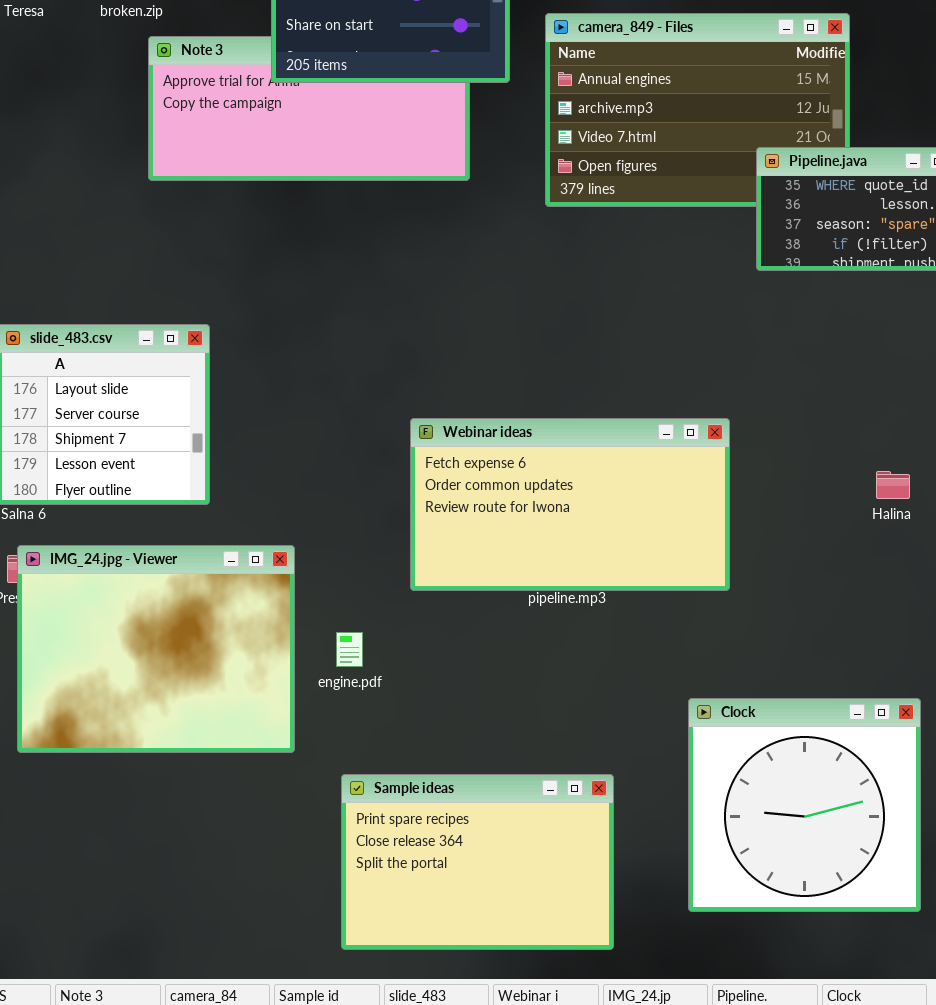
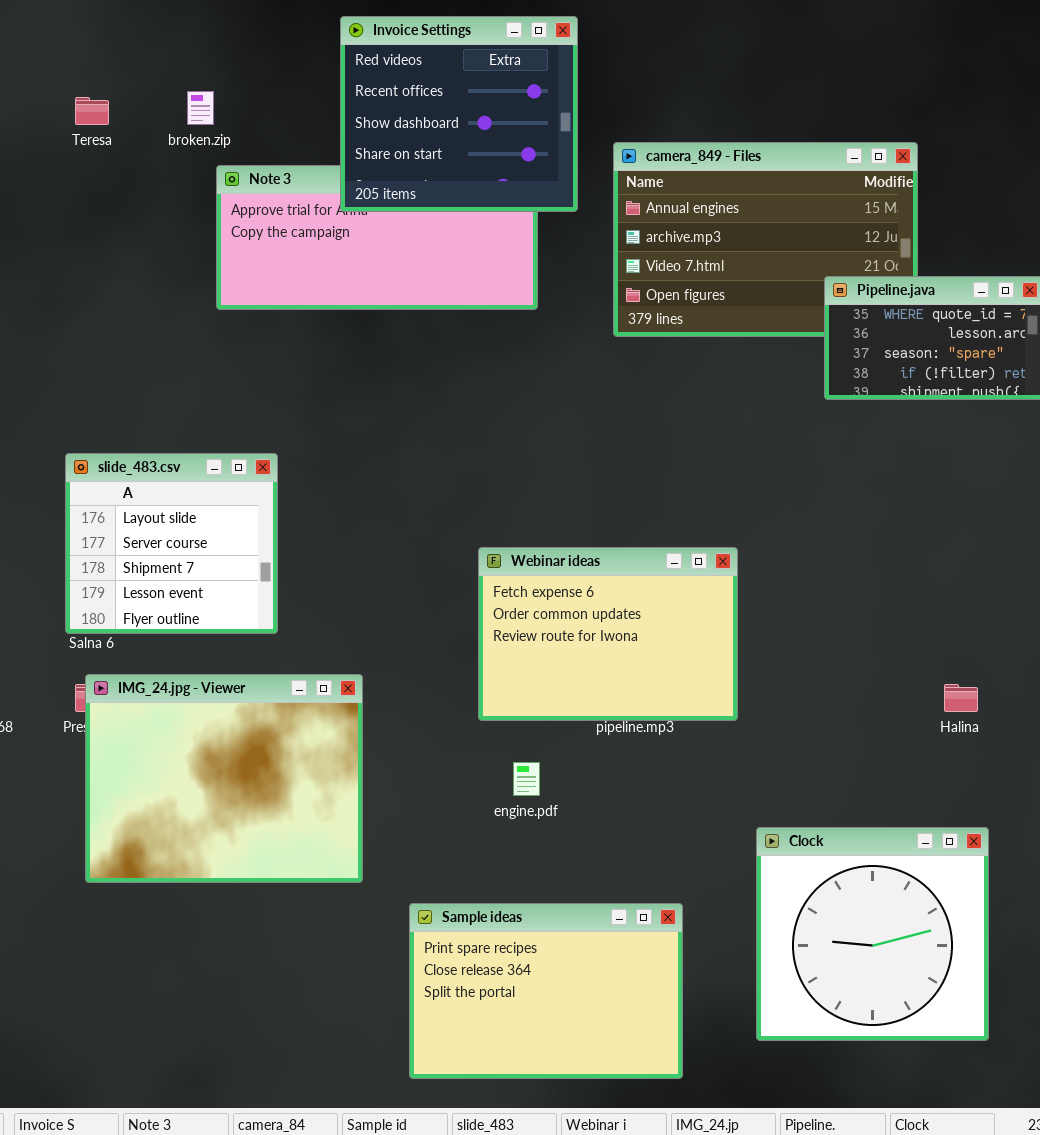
Webinar ideas: [410,418,730,591] -> [478,547,738,721], resized
Halina: [876,471,910,499] -> [944,684,978,712], moved
engine.pdf: [336,632,363,667] -> [513,762,540,796], moved

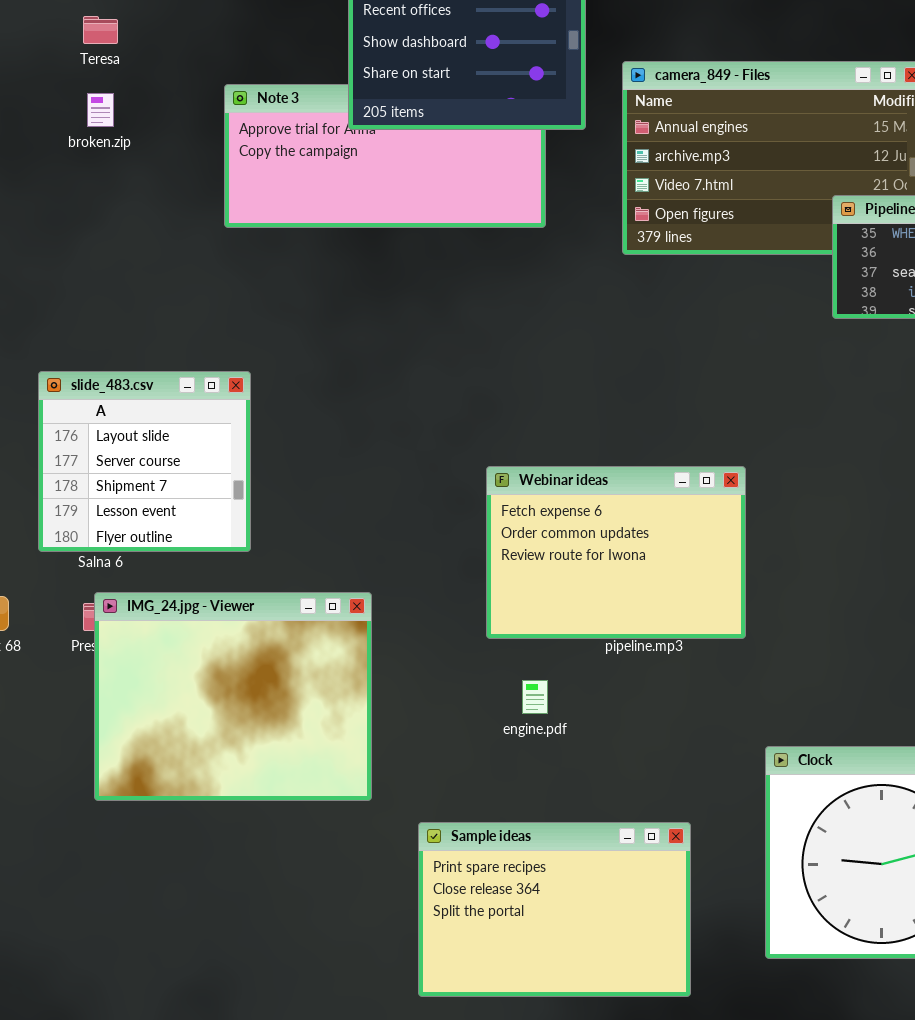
broken.zip: [187,91,214,125] -> [87,93,114,127], moved
slide_483.csv: [65,453,278,634] -> [38,371,251,552], moved

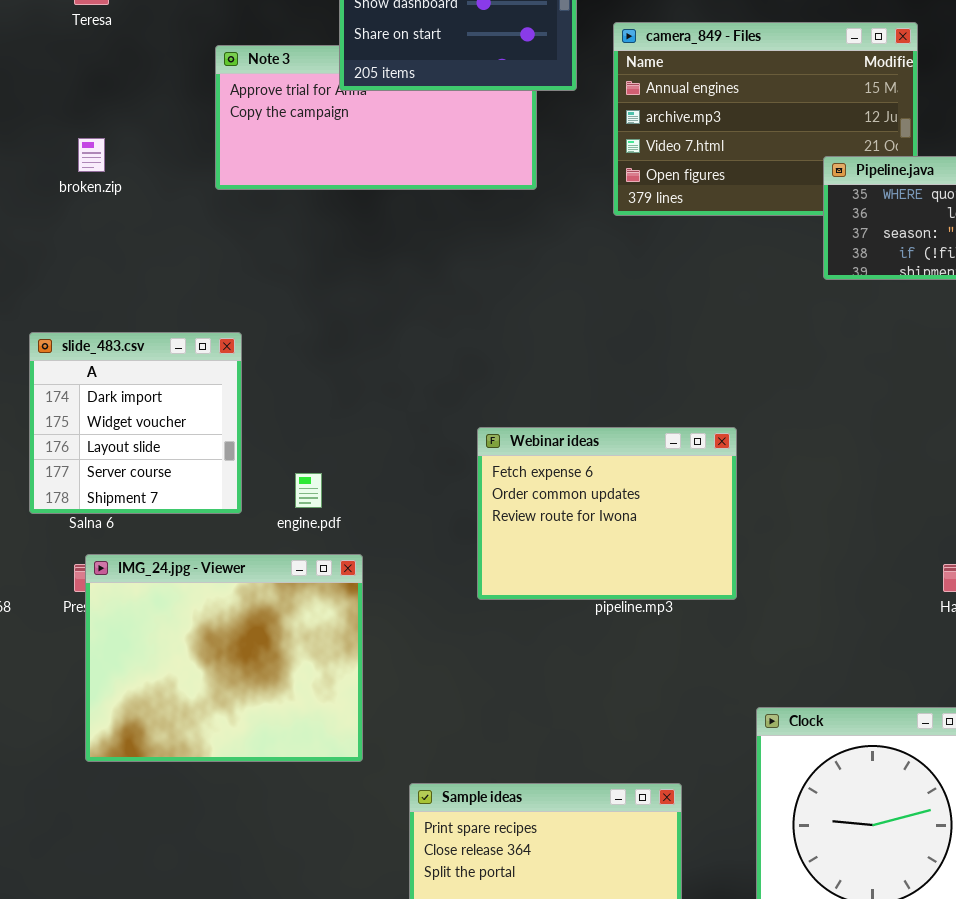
broken.zip: [87,93,114,127] -> [78,138,105,172], moved
slide_483.csv: [38,371,251,552] -> [29,332,242,514], scrolled up 2 rows
engine.pdf: [522,680,548,714] -> [295,473,322,508], moved

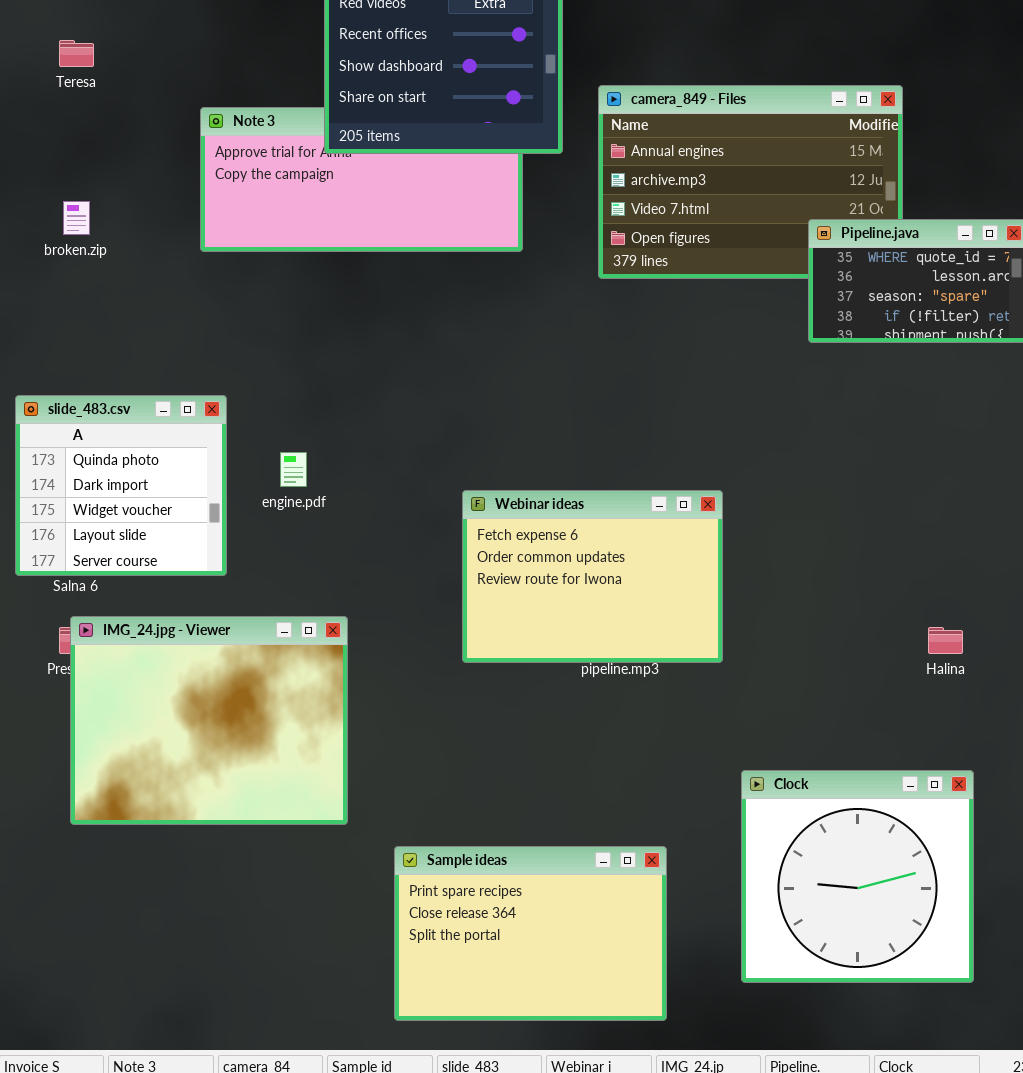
slide_483.csv: [29,332,242,514] -> [15,395,227,576], scrolled up 1 row
engine.pdf: [295,473,322,508] -> [280,452,307,487], moved

